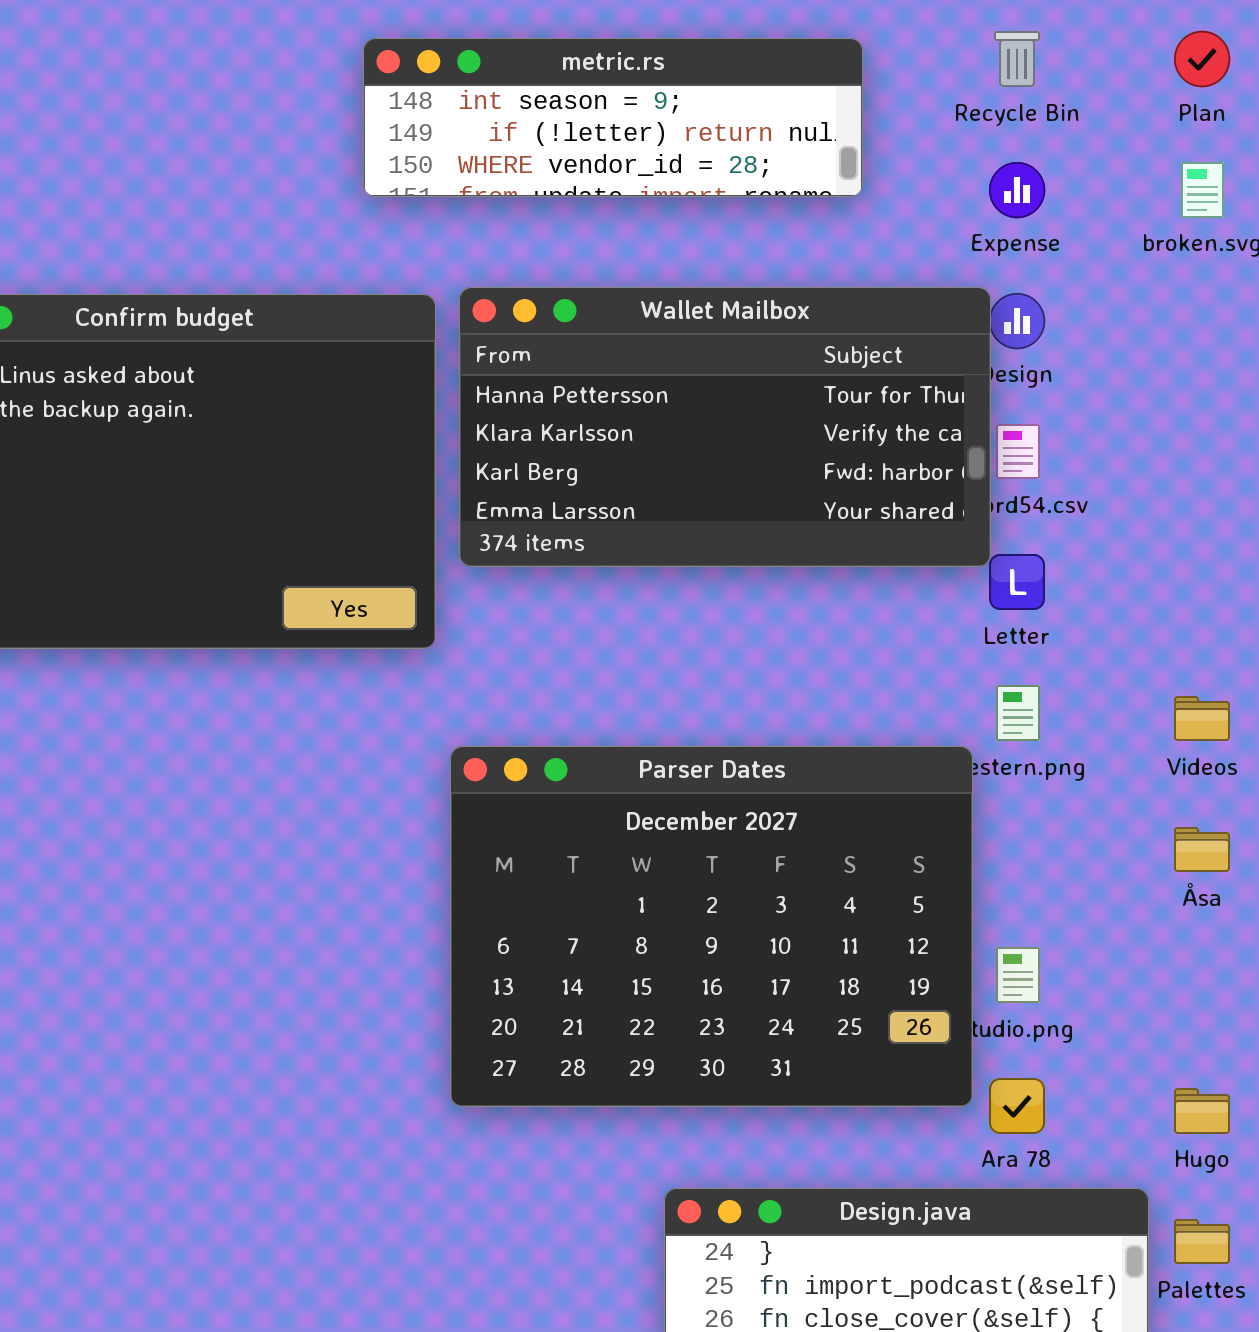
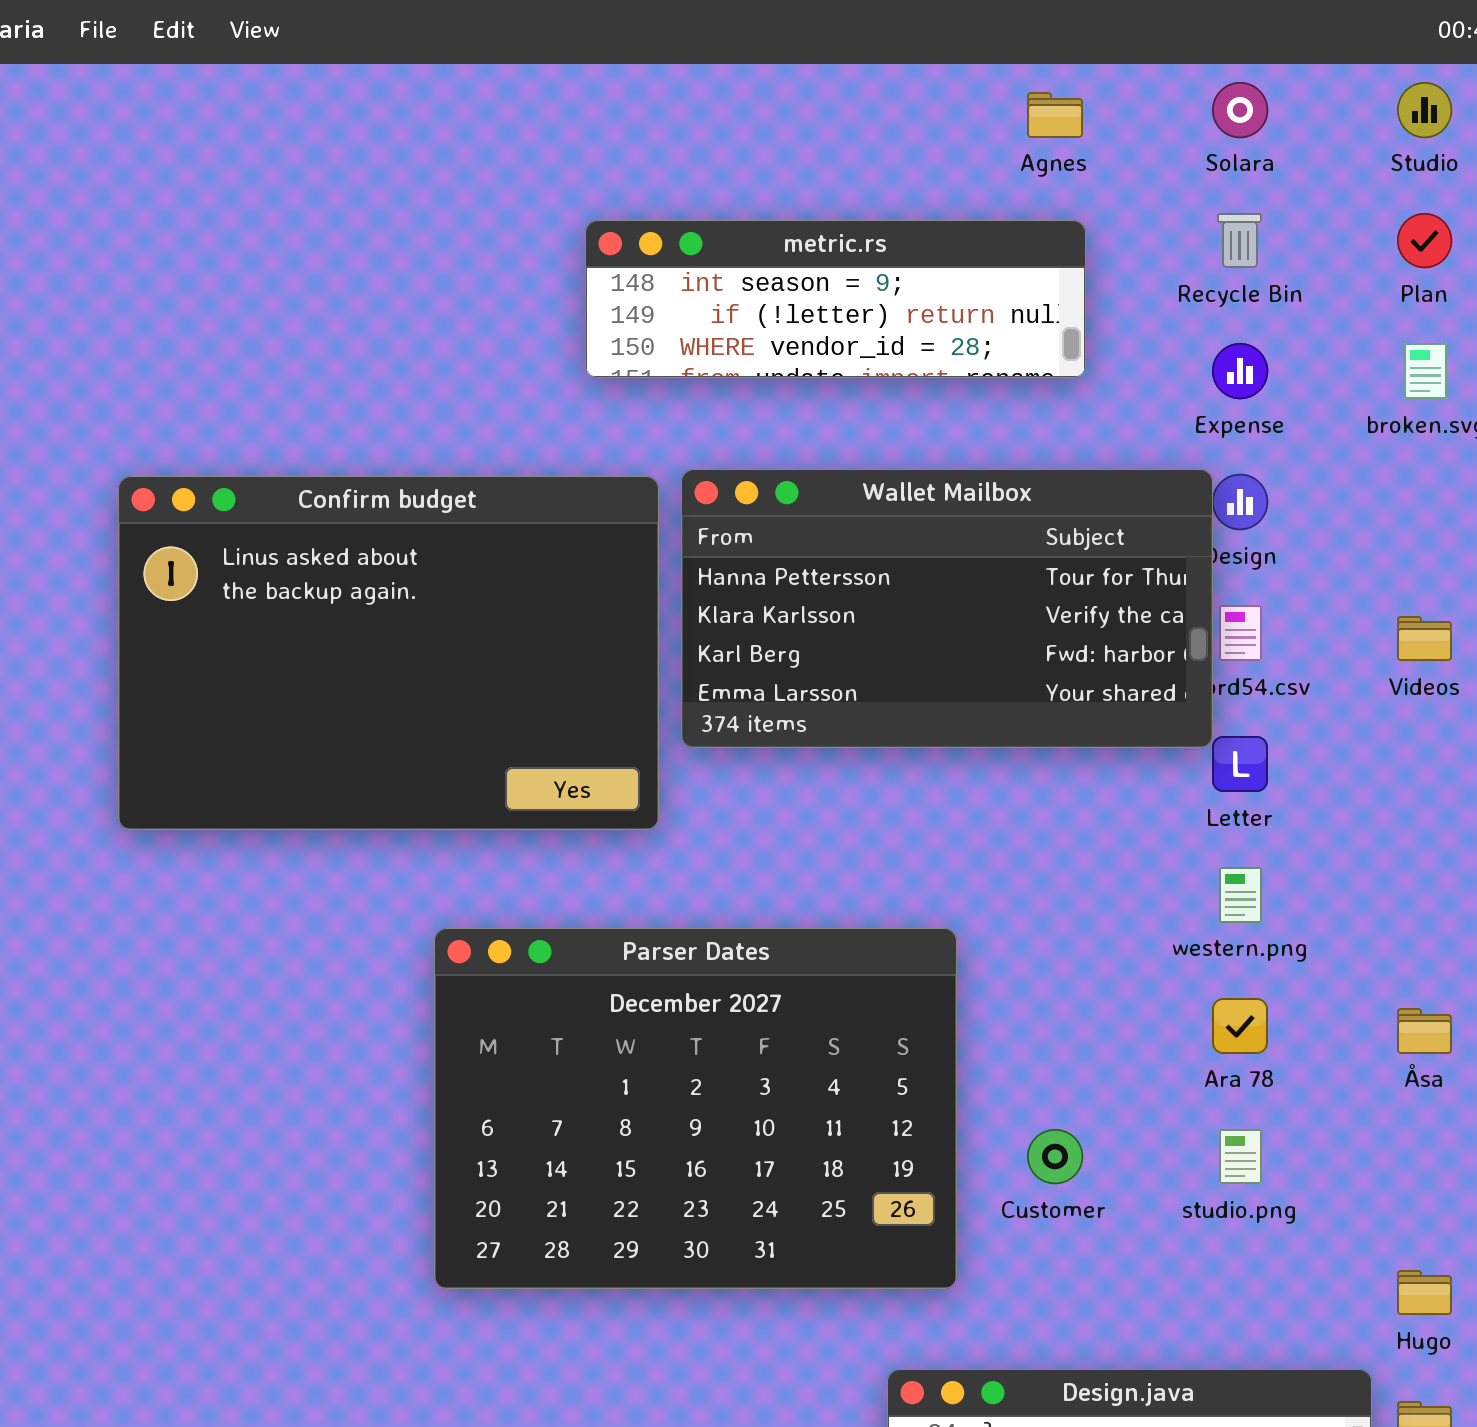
Videos: [1174,696,1230,741] -> [1397,616,1452,661], moved
Parser Dates: [450,746,973,1107] -> [434,928,957,1289], moved
Ara 78: [989,1078,1045,1134] -> [1212,998,1268,1054], moved

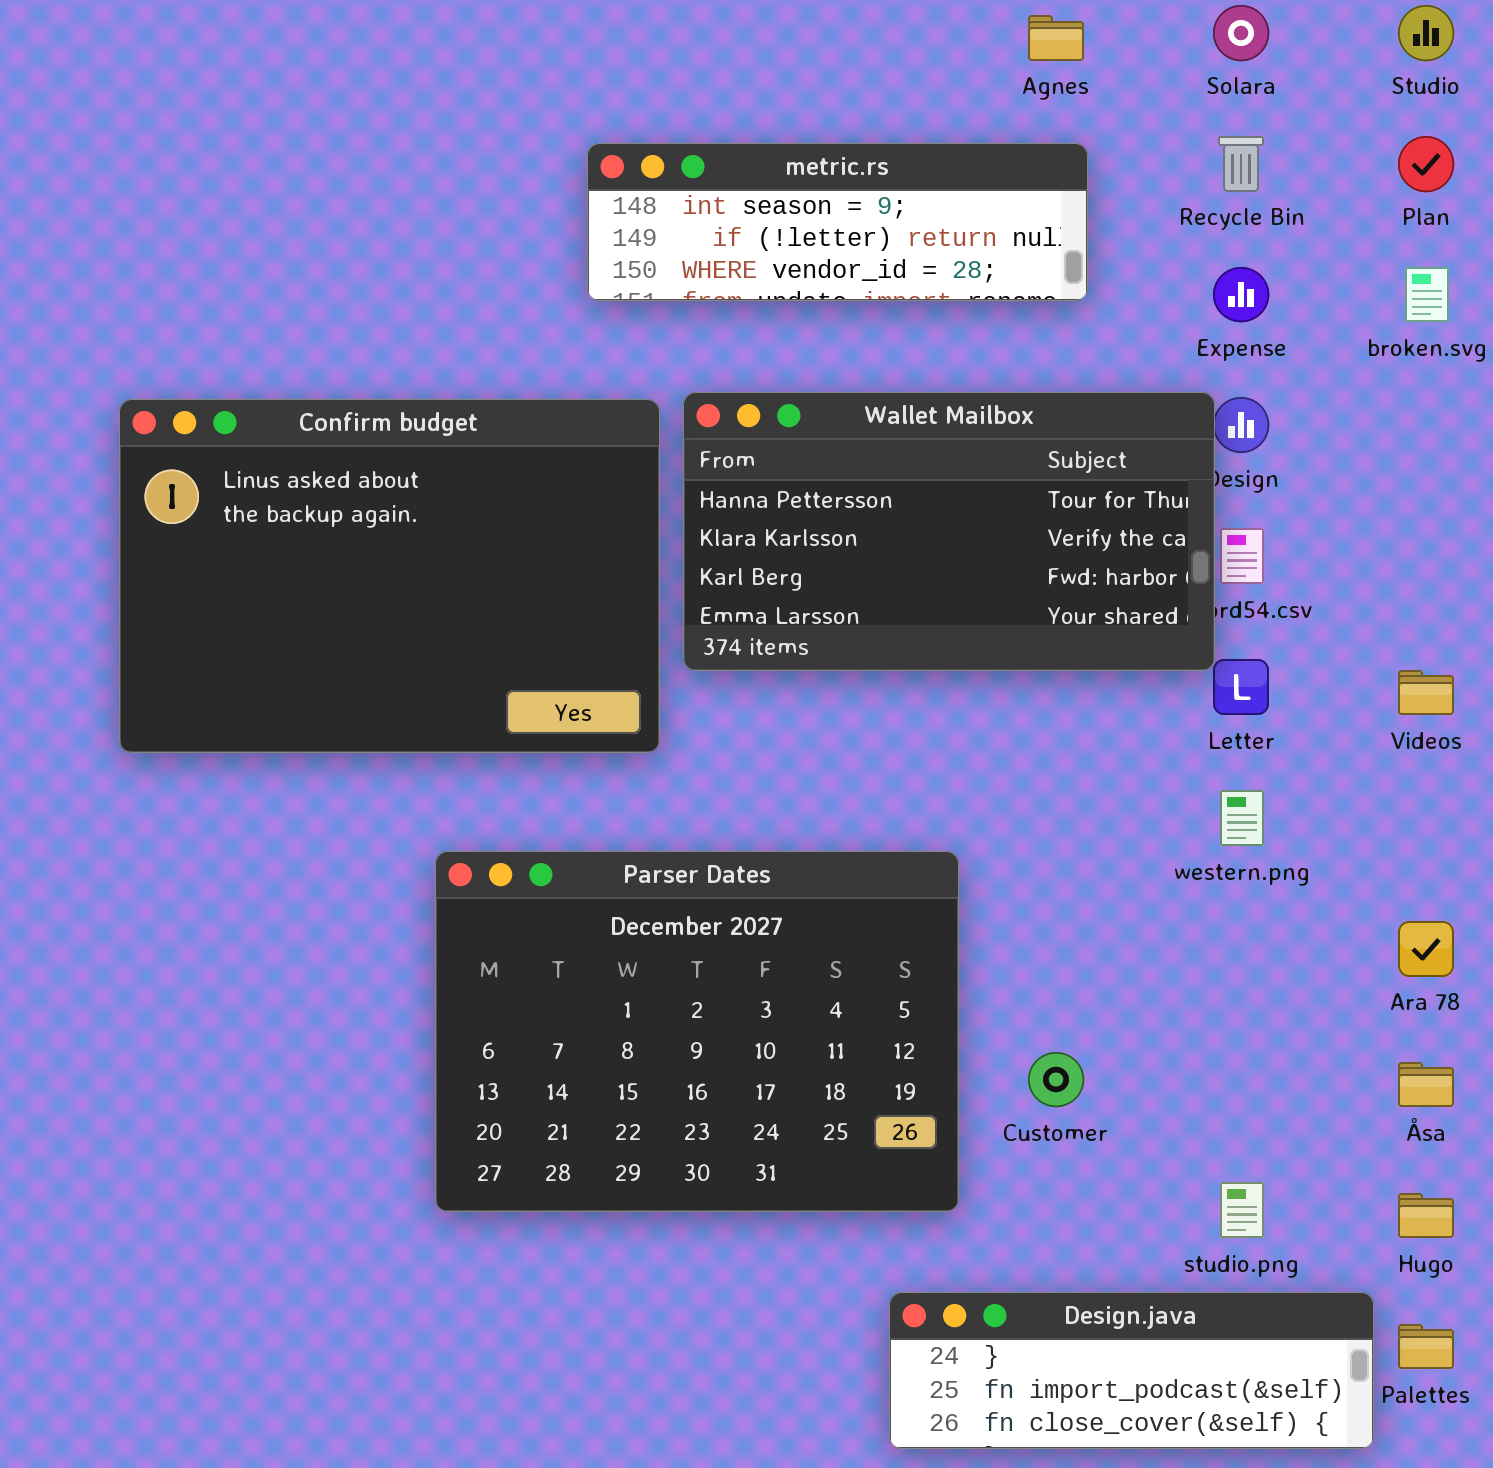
Videos: [1397,616,1452,661] -> [1398,670,1454,715], moved
Ara 78: [1212,998,1268,1054] -> [1398,921,1454,977], moved
Åsa: [1397,1008,1452,1054] -> [1398,1062,1454,1107], moved
studio.png: [1219,1129,1262,1184] -> [1220,1182,1264,1238], moved

